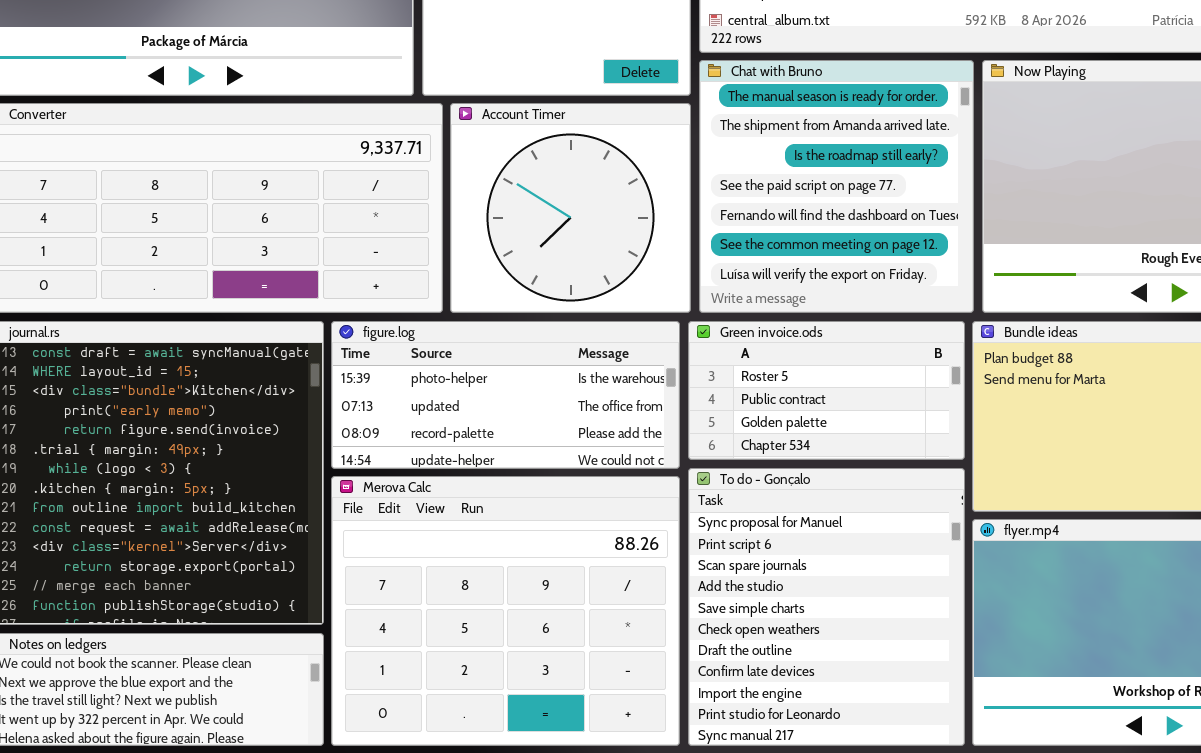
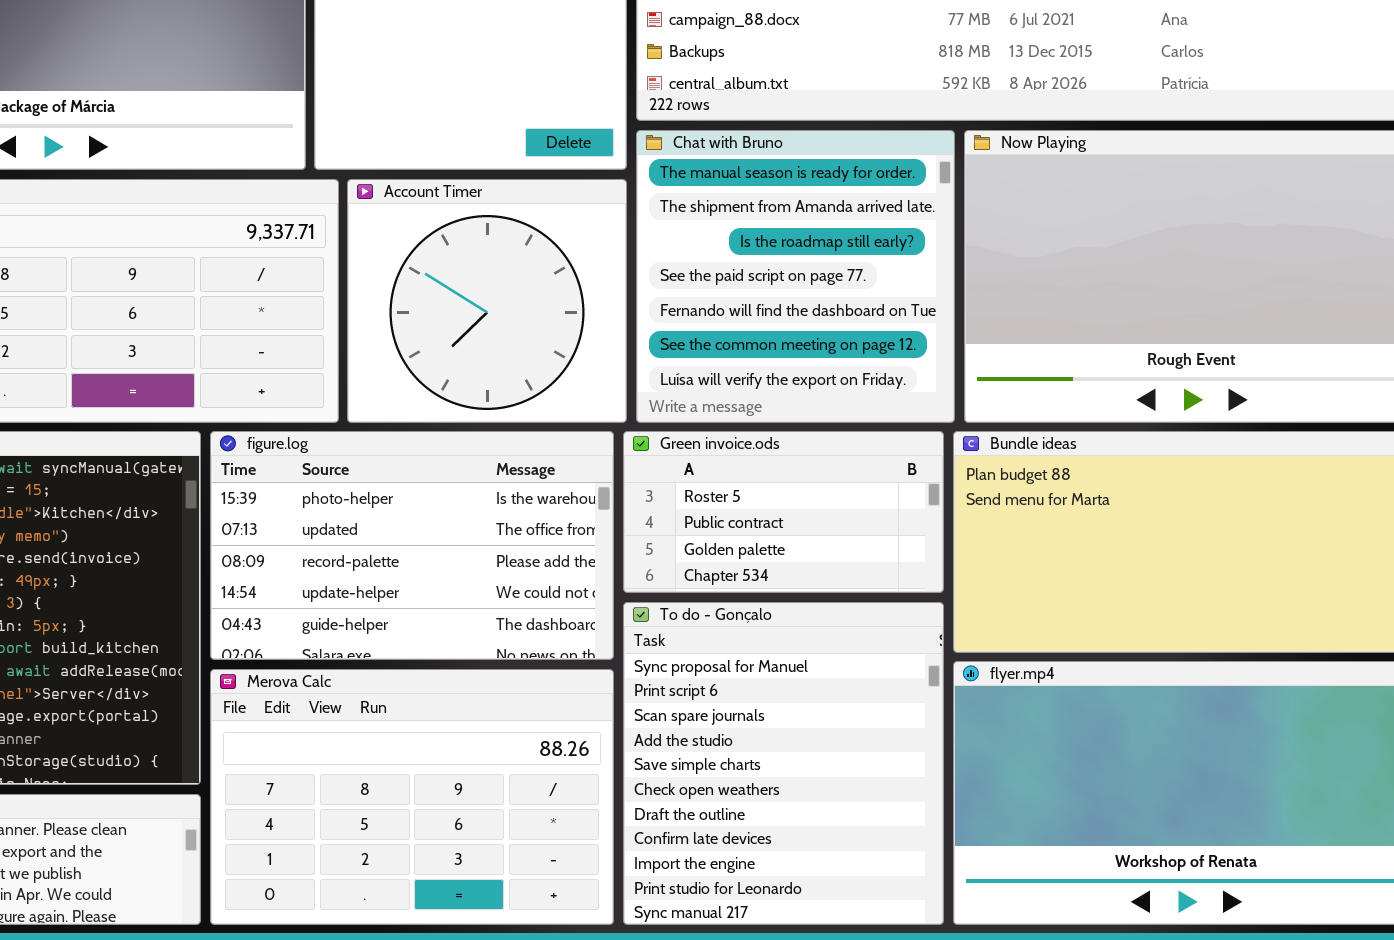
figure.log: [331,321,680,469] -> [210,431,614,660], resized
Merova Calc: [331,476,680,746] -> [210,669,614,925], resized

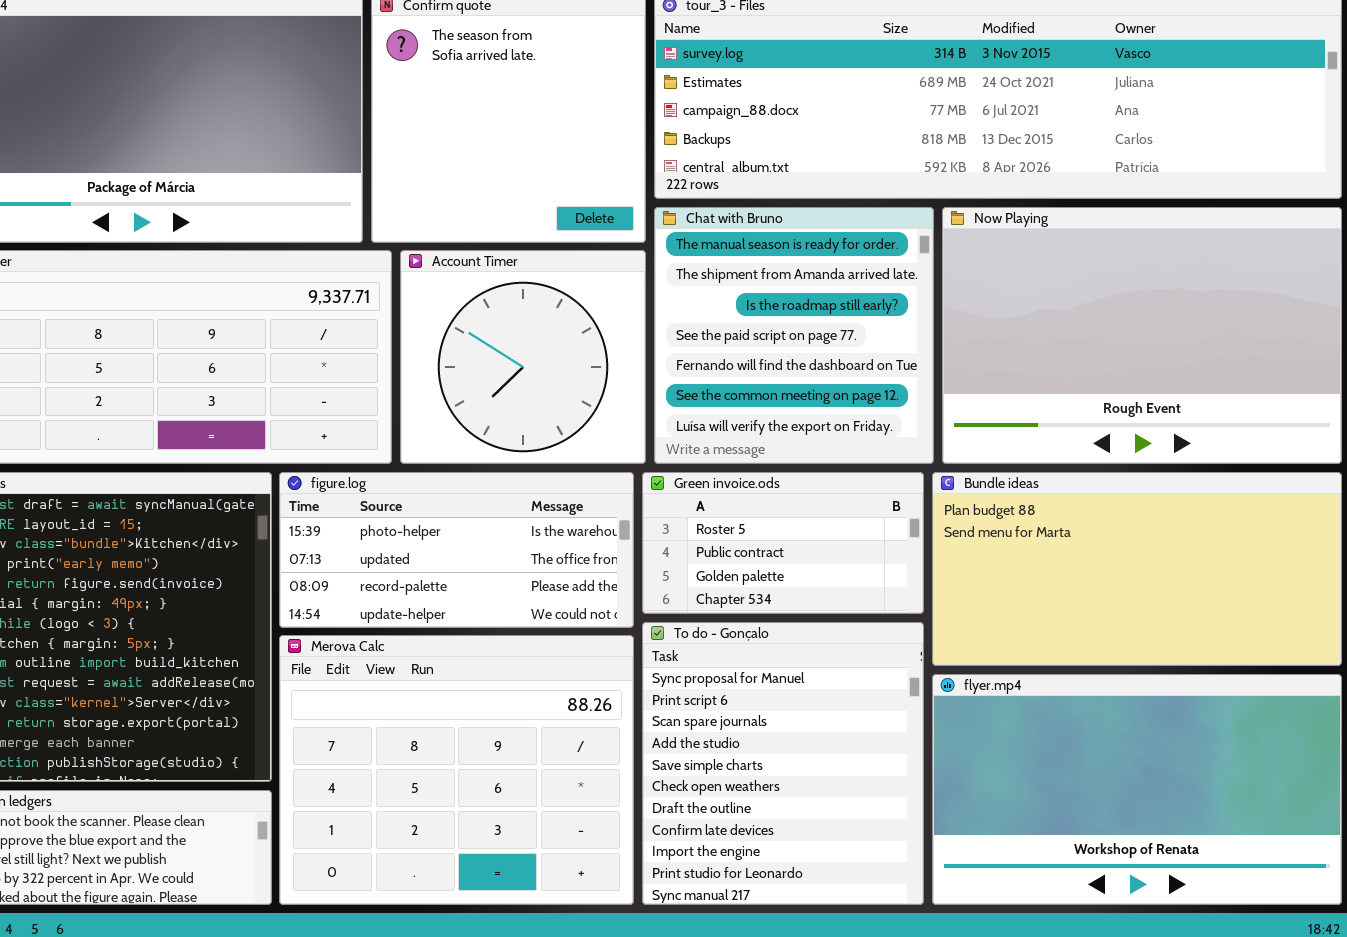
figure.log: [210,431,614,660] -> [279,472,634,628], resized
Merova Calc: [210,669,614,925] -> [279,635,634,905], resized

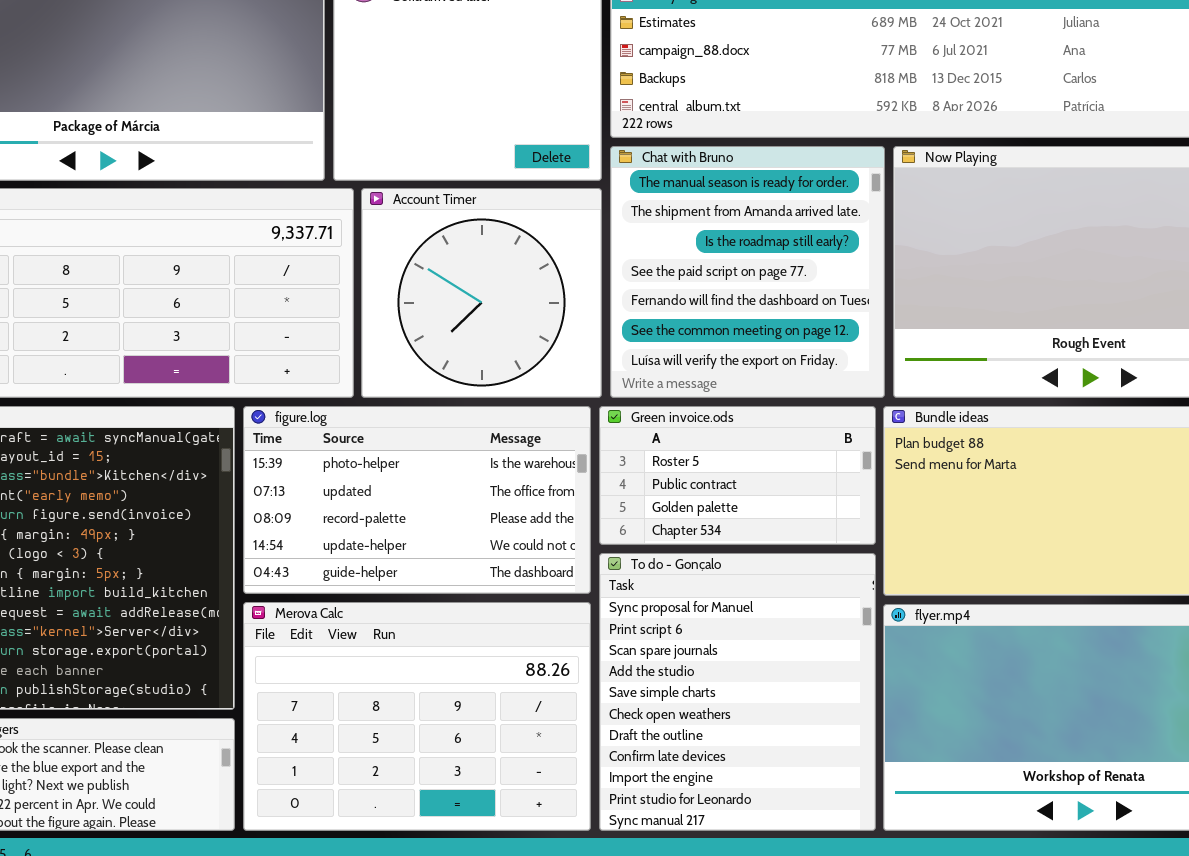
figure.log: [279,472,634,628] -> [243,406,591,594], resized
Merova Calc: [279,635,634,905] -> [243,602,591,831], resized

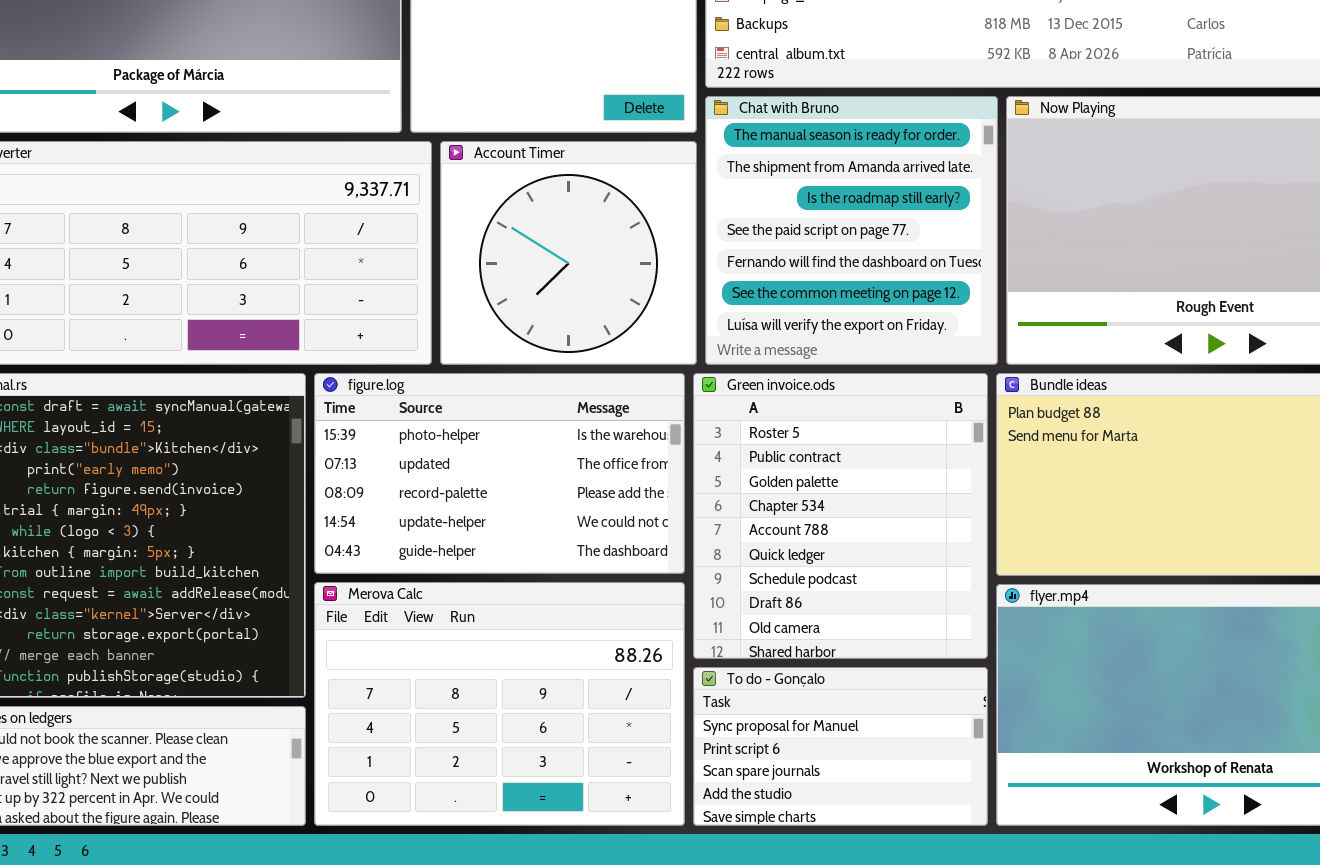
Green invoice.ods: [599,406,876,545] -> [693,373,988,659], resized
To do - Gonçalo: [599,553,876,831] -> [693,667,988,826], resized

